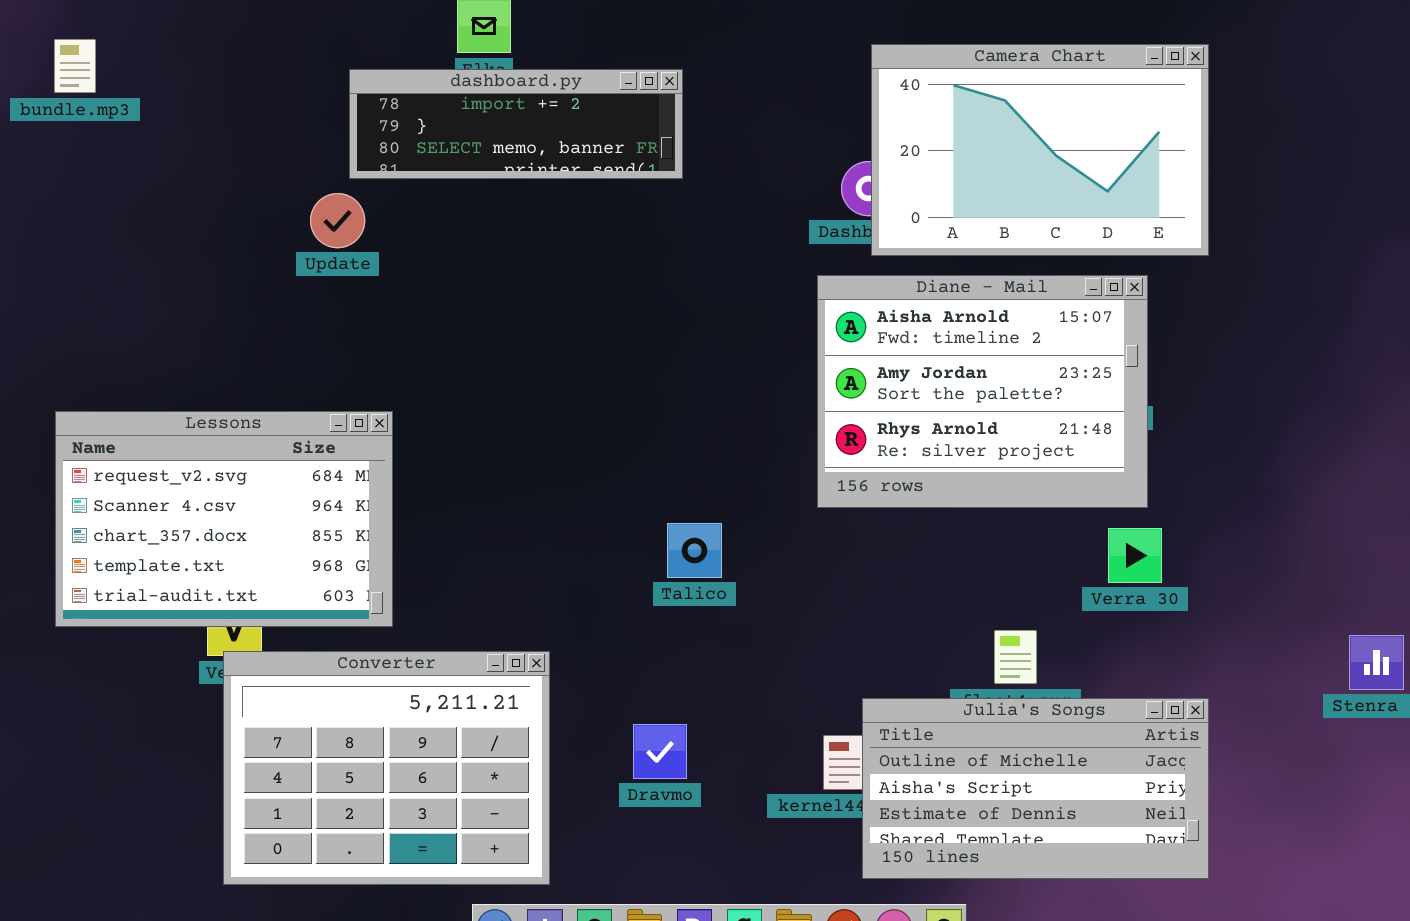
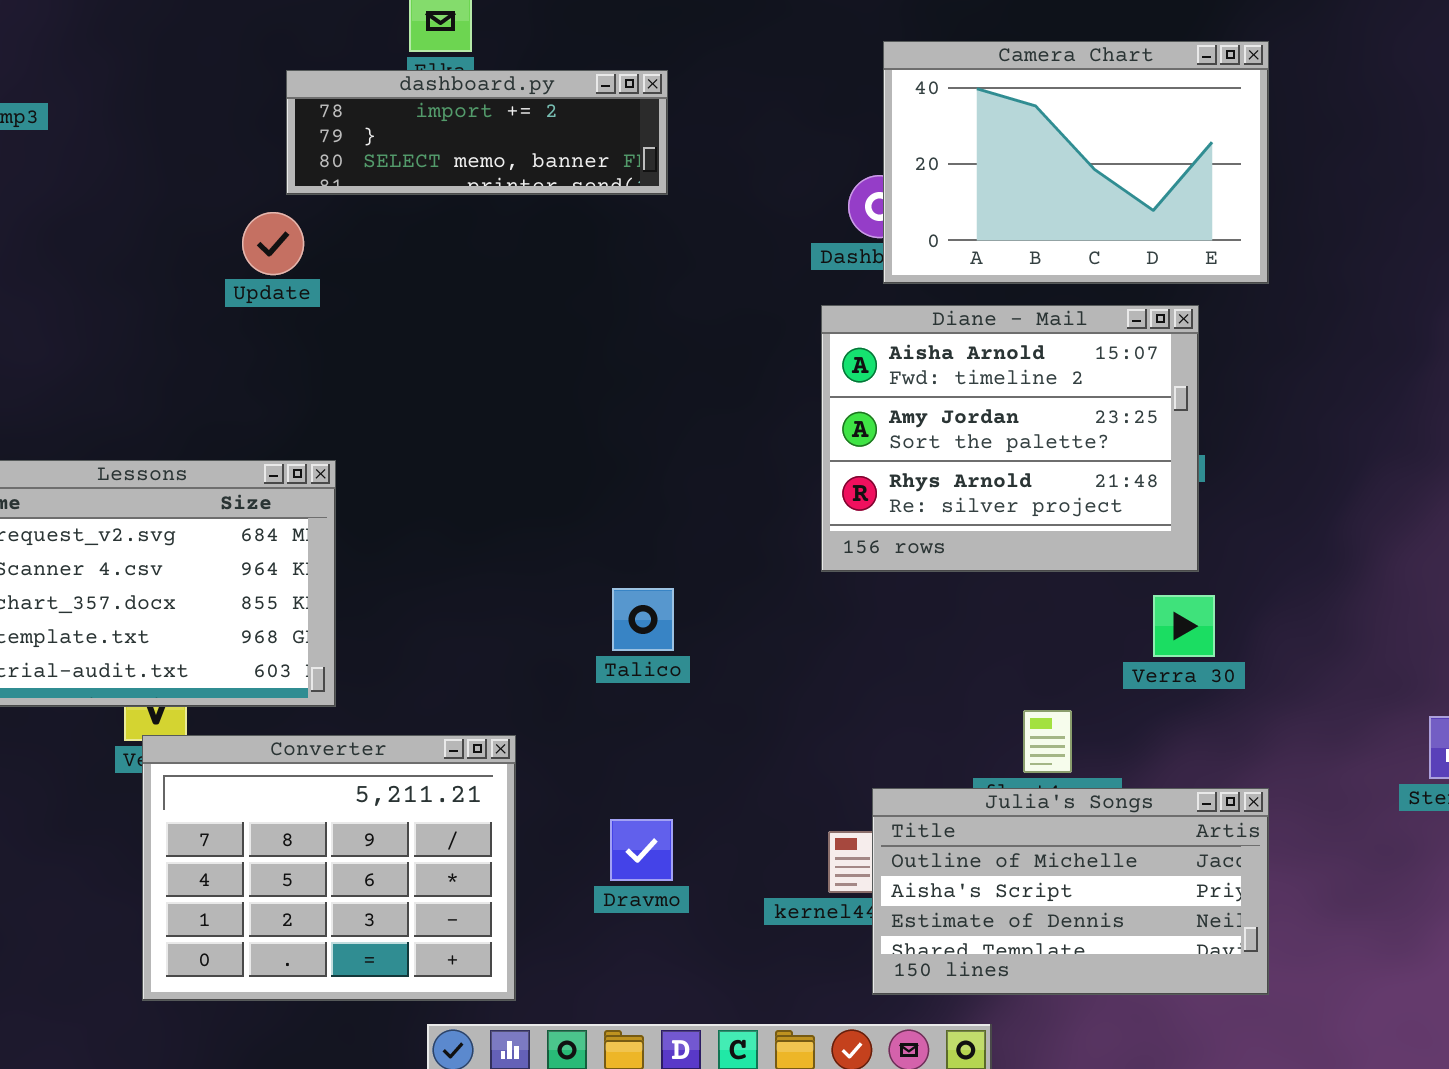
Talico: [667,523,722,578] -> [612,588,674,651], moved

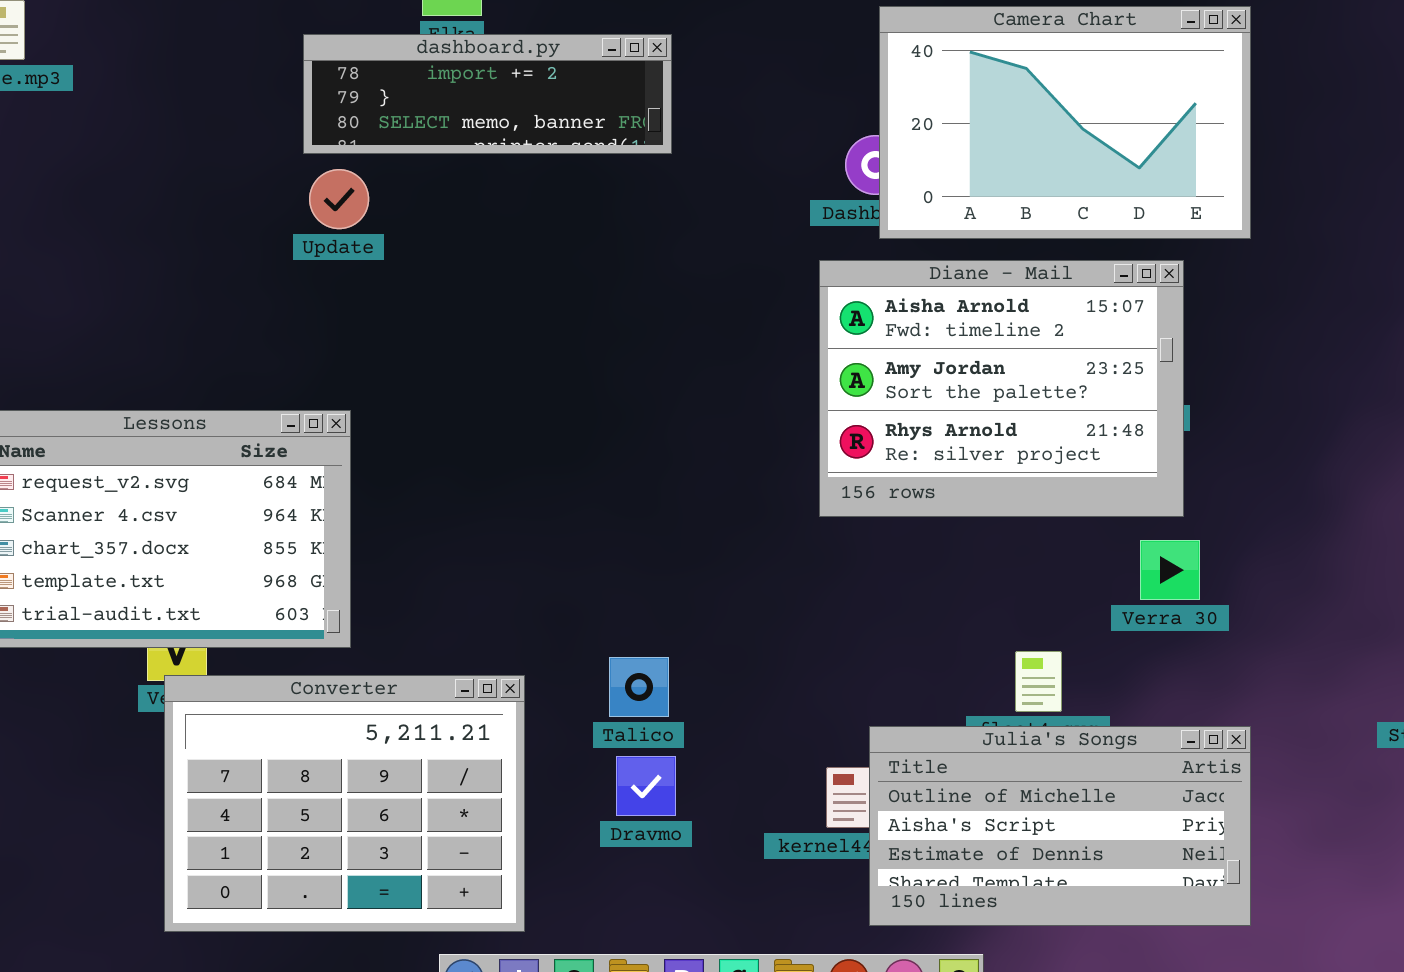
Update: [242,212,304,275] -> [309,169,369,229], moved
Talico: [612,588,674,651] -> [609,657,669,717], moved

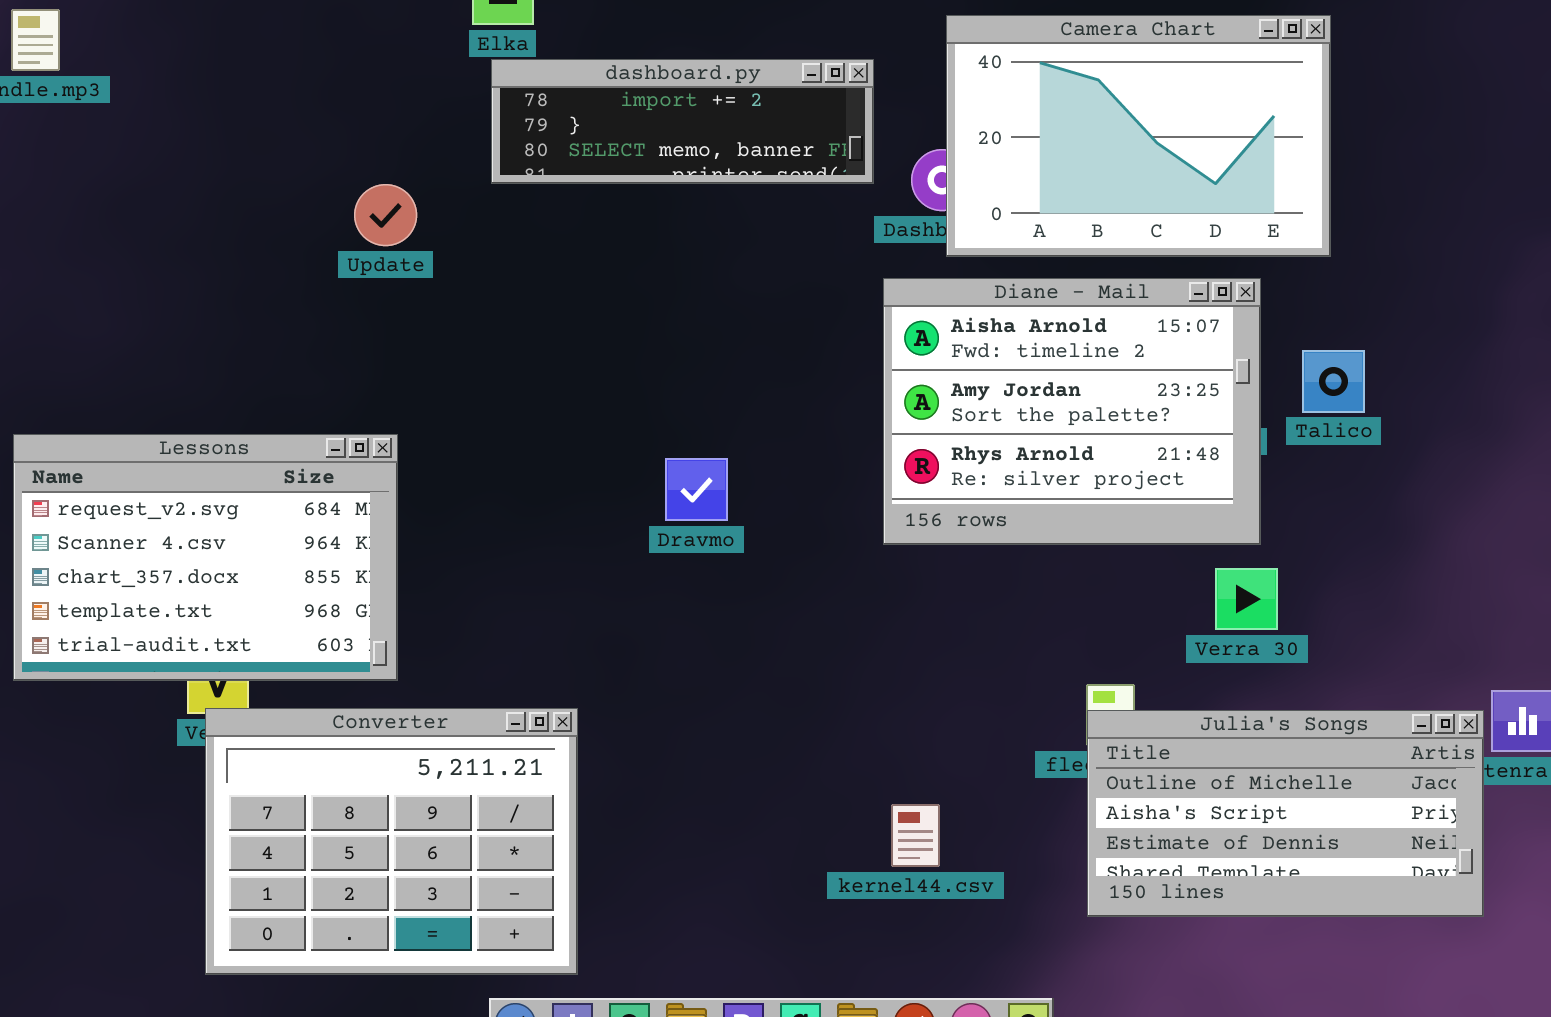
dashboard.py: [303,34,672,154] -> [491,59,874,184], moved
Talico: [609,657,669,717] -> [1302,350,1365,413], moved
Julia's Songs: [869,726,1251,926] -> [1087,710,1484,917], moved
Dravmo: [616,756,676,816] -> [665,458,728,521], moved

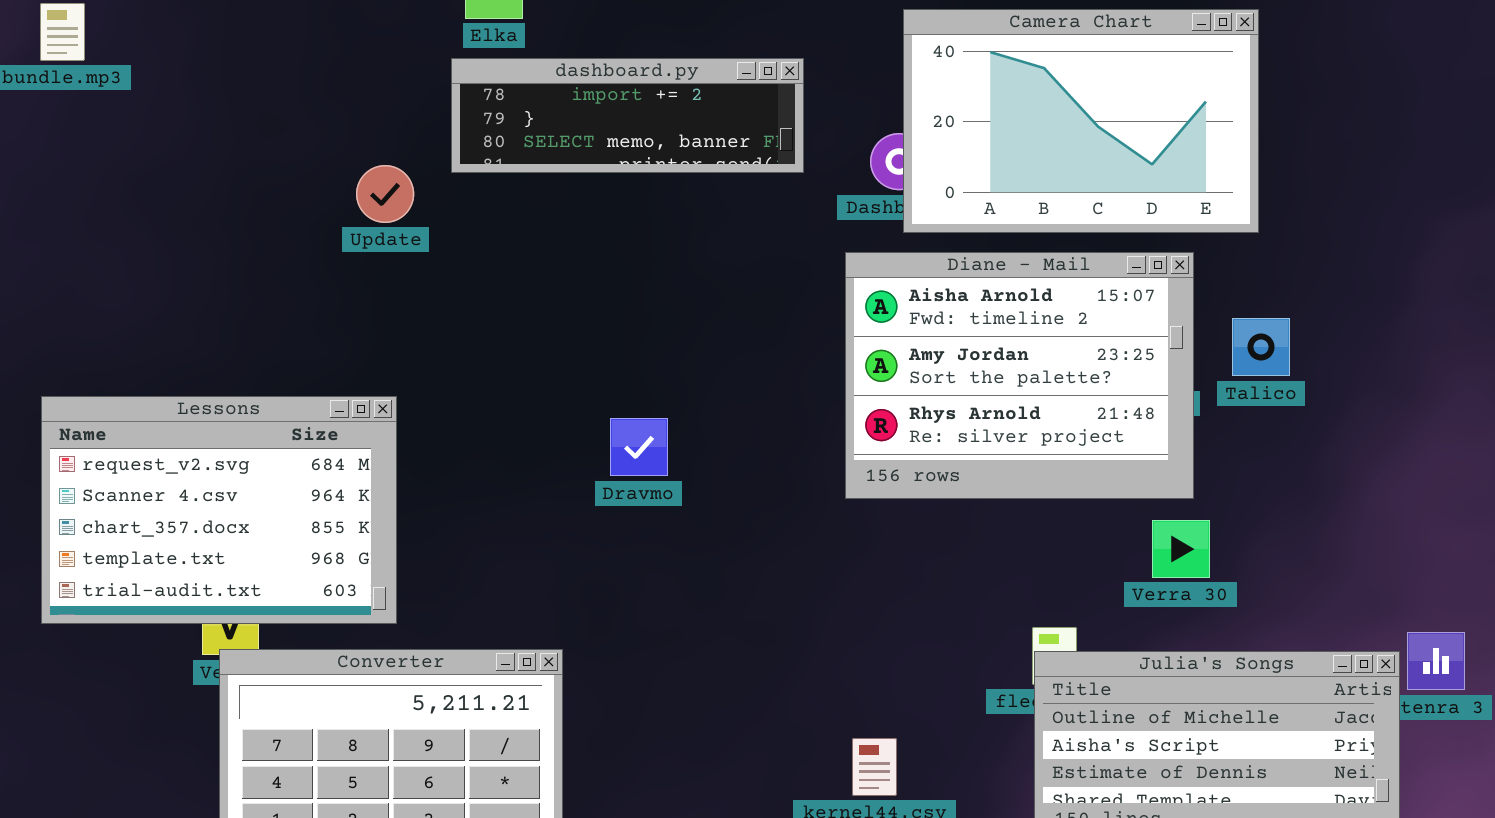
dashboard.py: [491,59,874,184] -> [451,58,804,173], moved
Dravmo: [665,458,728,521] -> [610,418,668,476], moved

